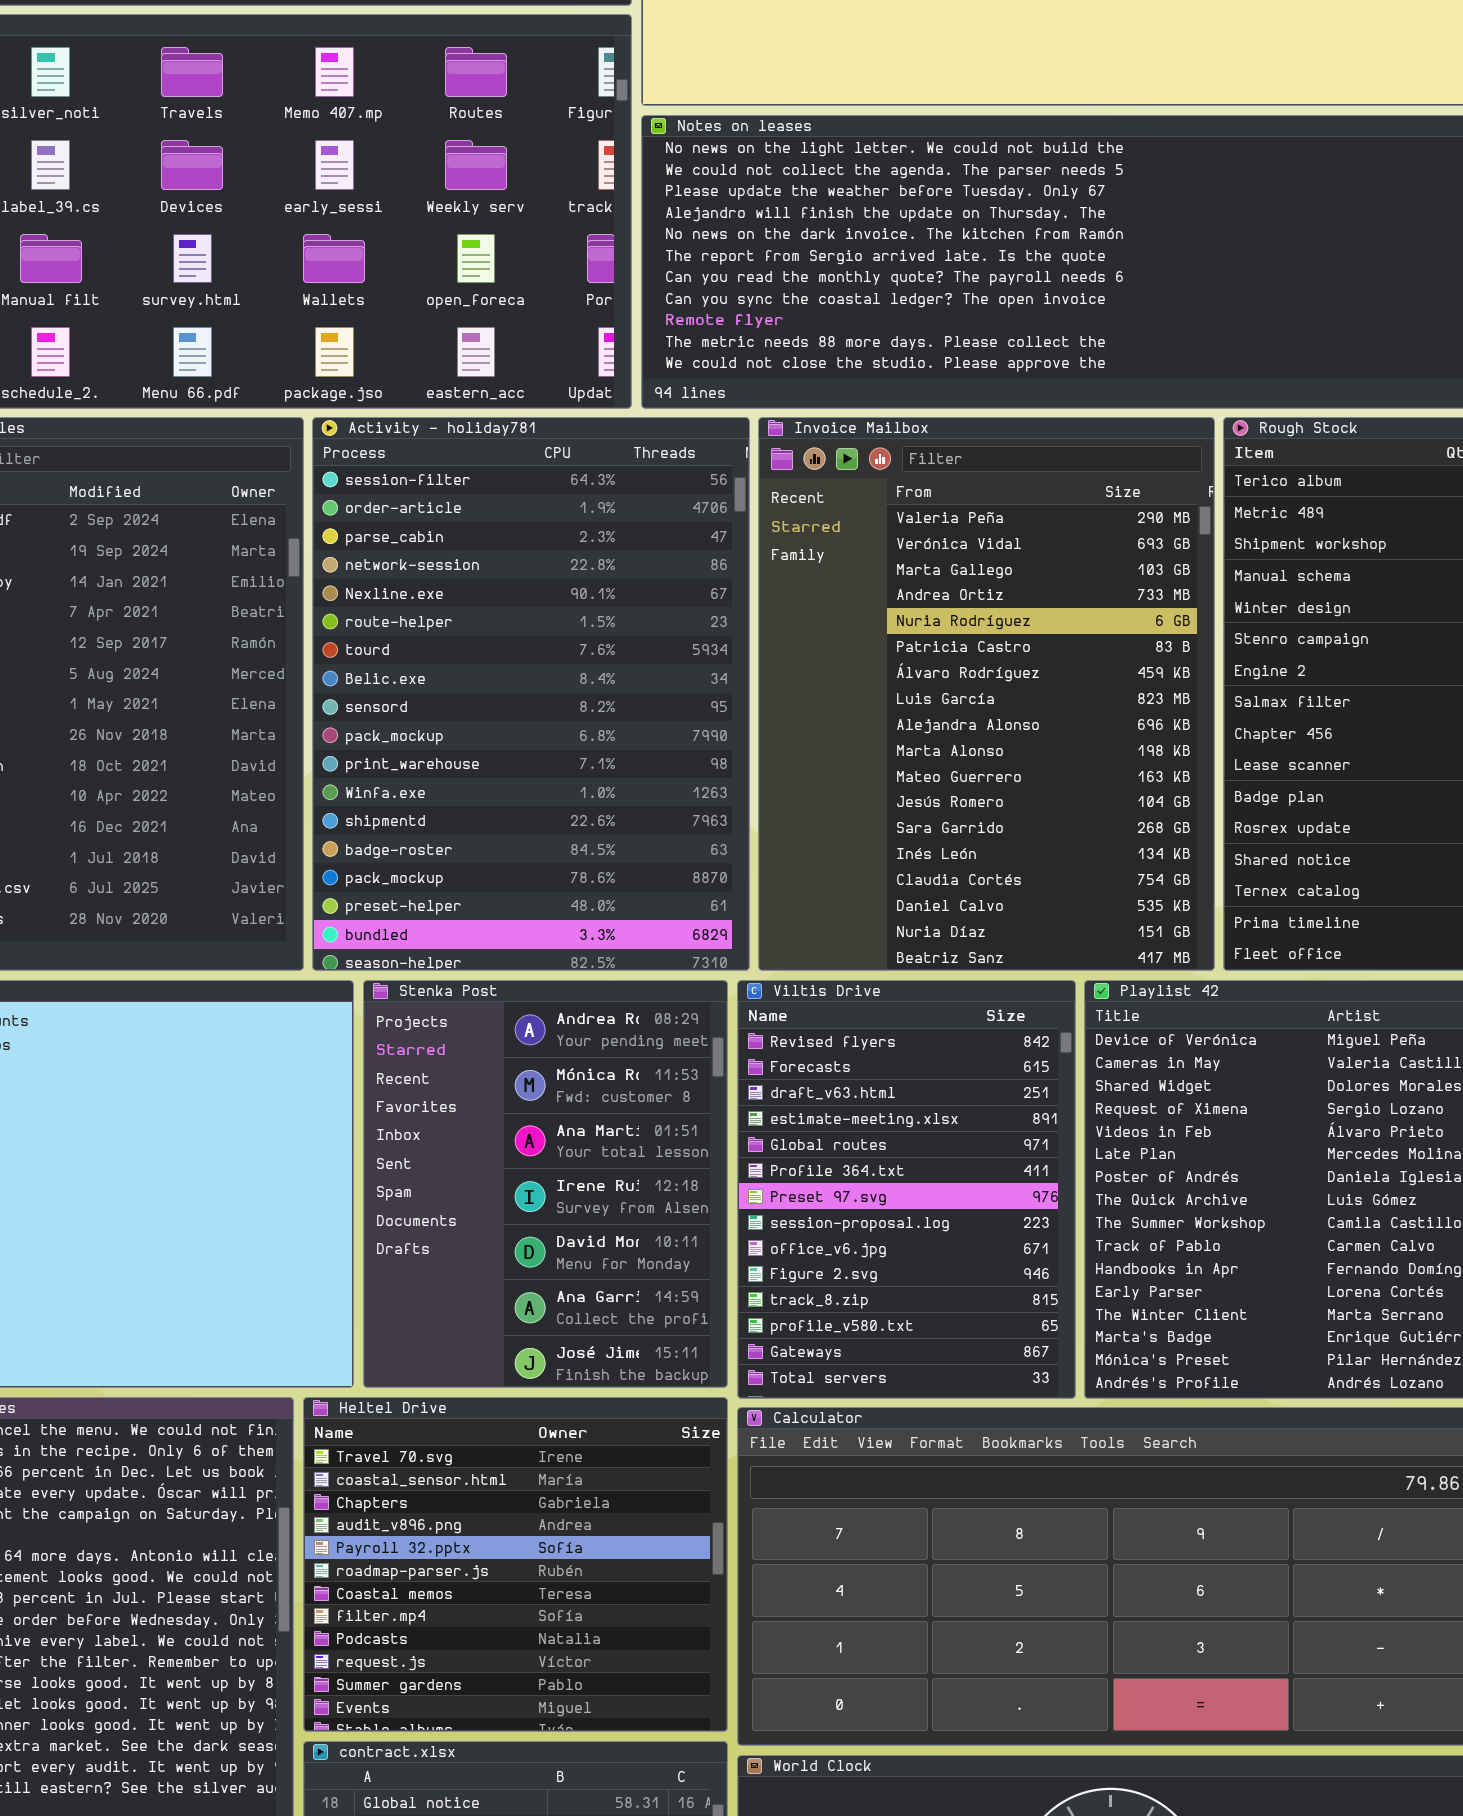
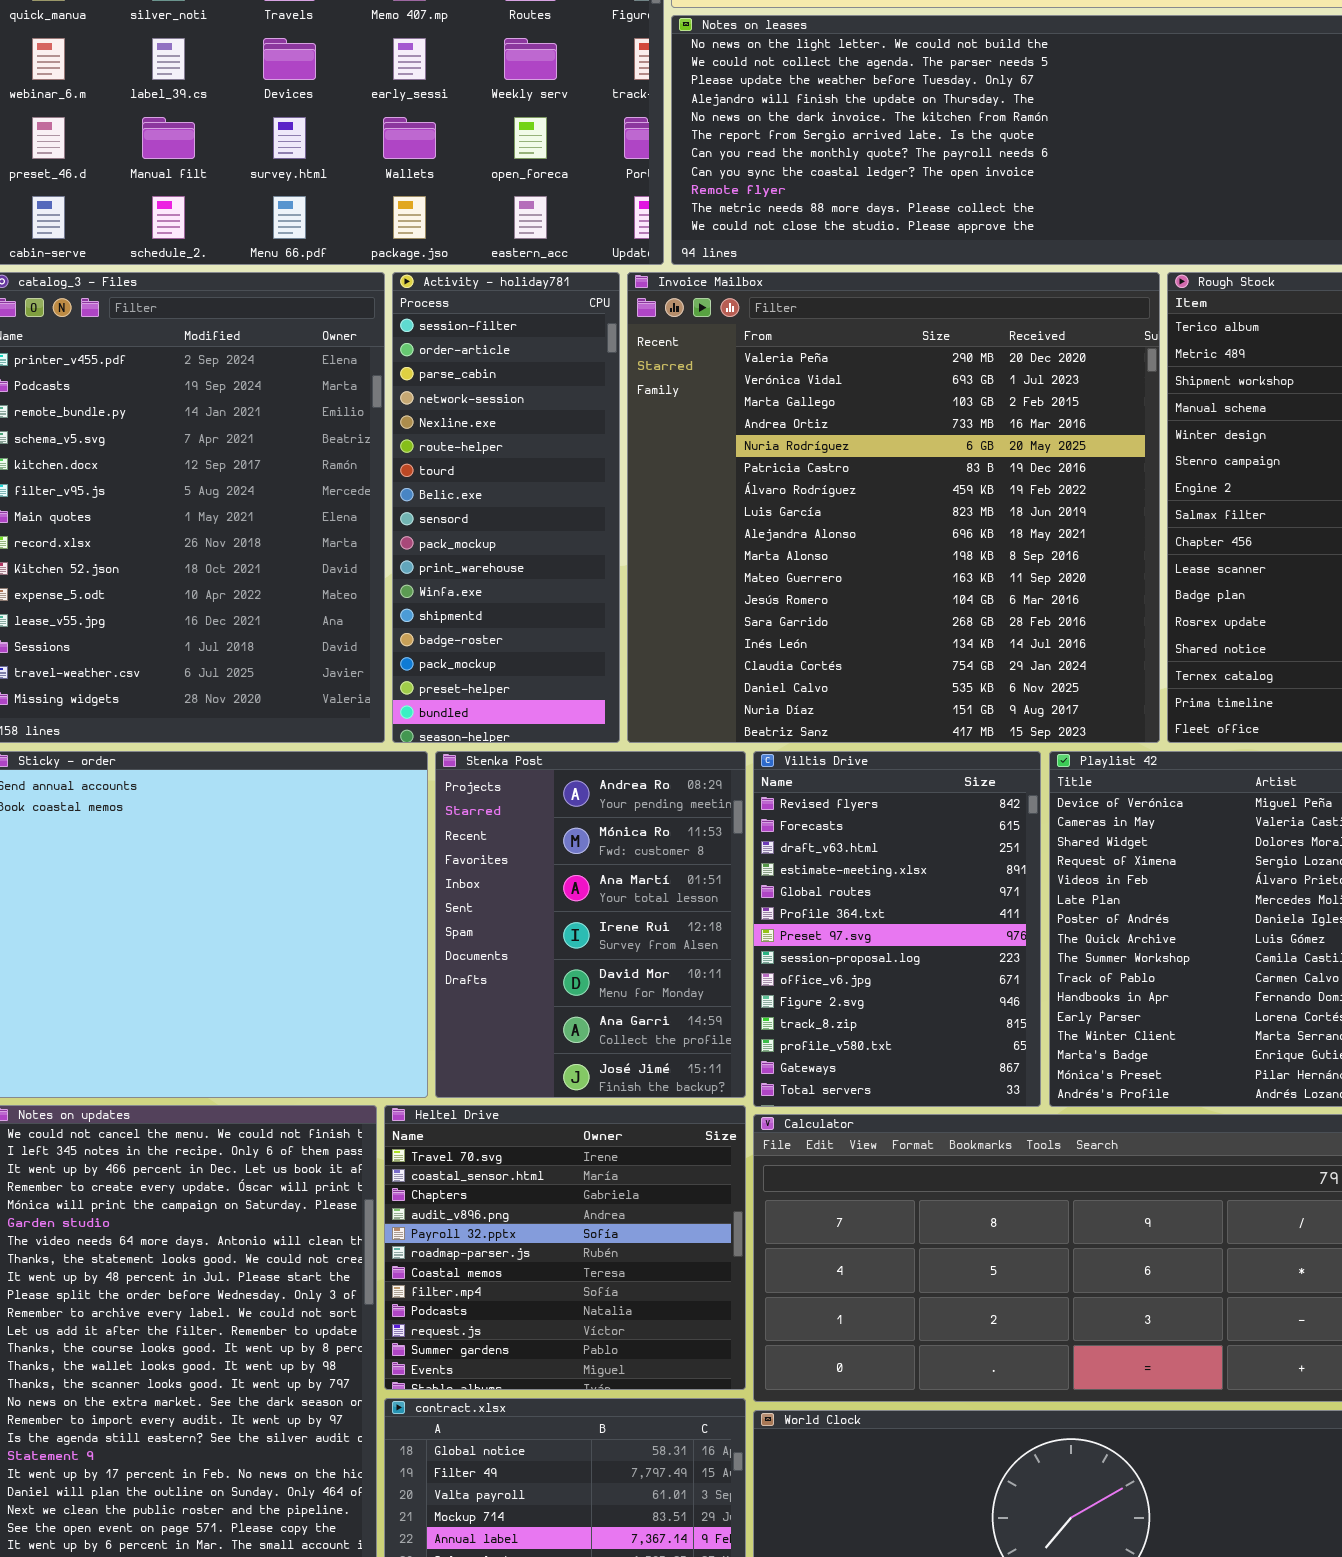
Activity - holiday781: [312,417,750,971] -> [392,272,620,743], resized
Invoice Mailbox: [758,417,1215,971] -> [627,272,1160,743], resized

